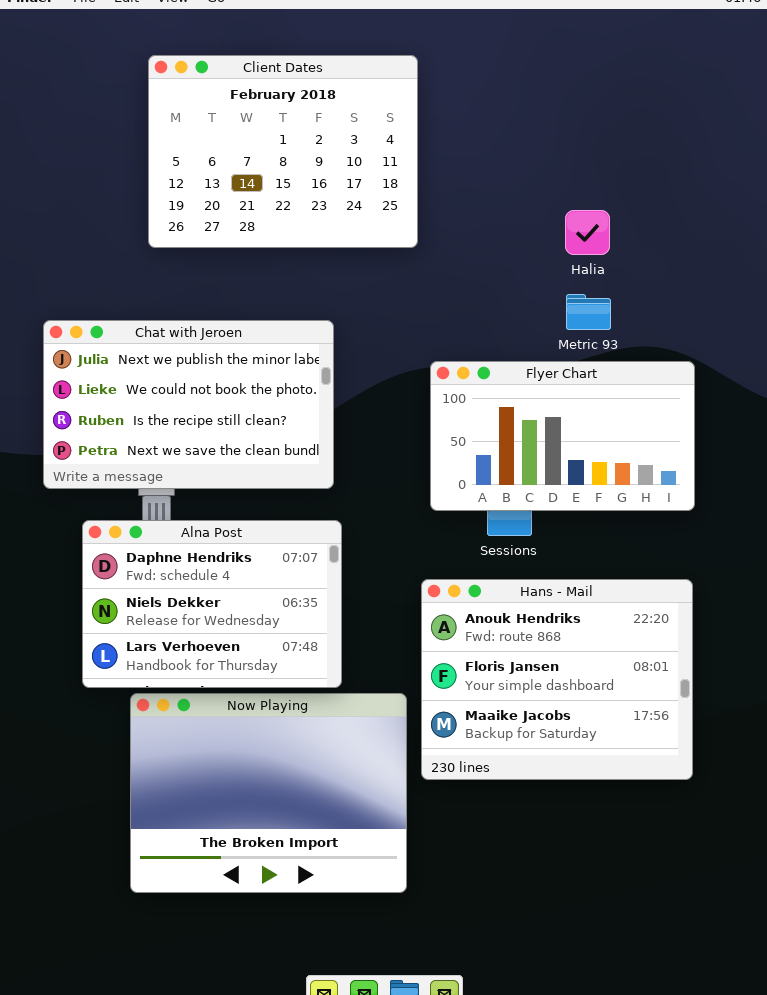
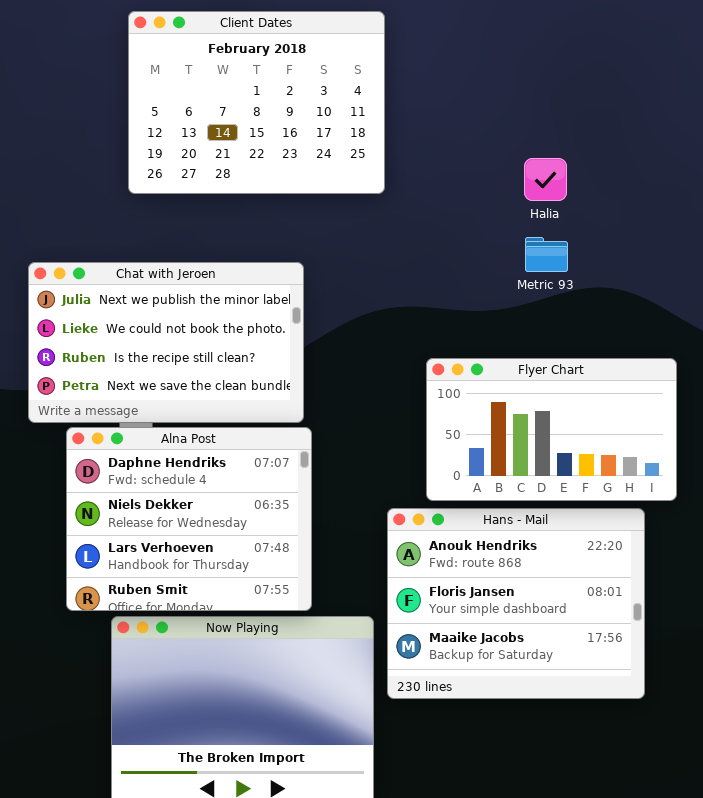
Flyer Chart: [430,361,695,511] -> [426,358,677,501], moved
Alna Post: [82,520,342,688] -> [66,427,312,611], resized

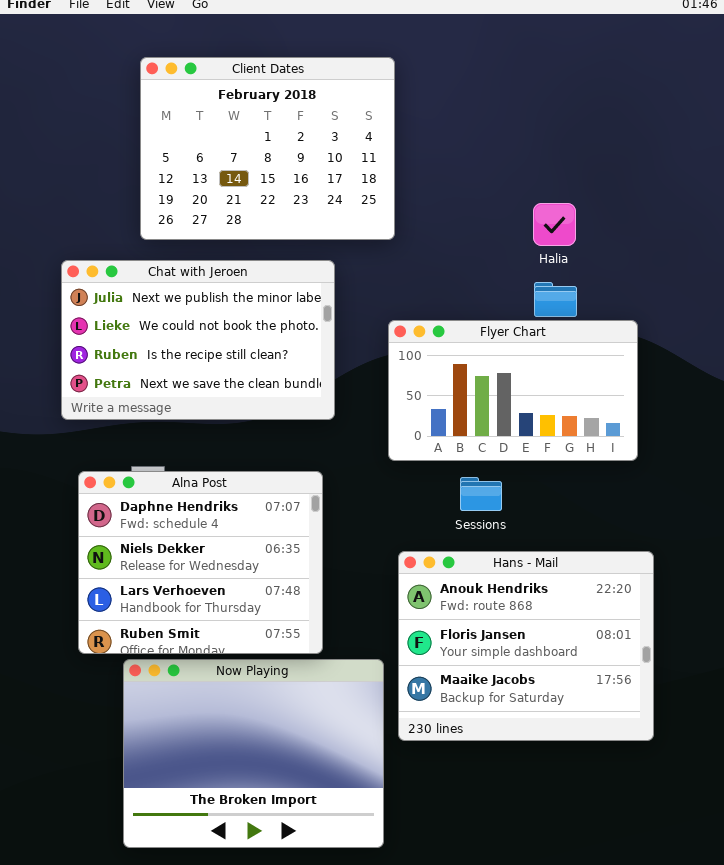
Chat with Jeroen: [28,262,304,423] -> [61,260,335,420], moved
Flyer Chart: [426,358,677,501] -> [388,320,638,461], moved

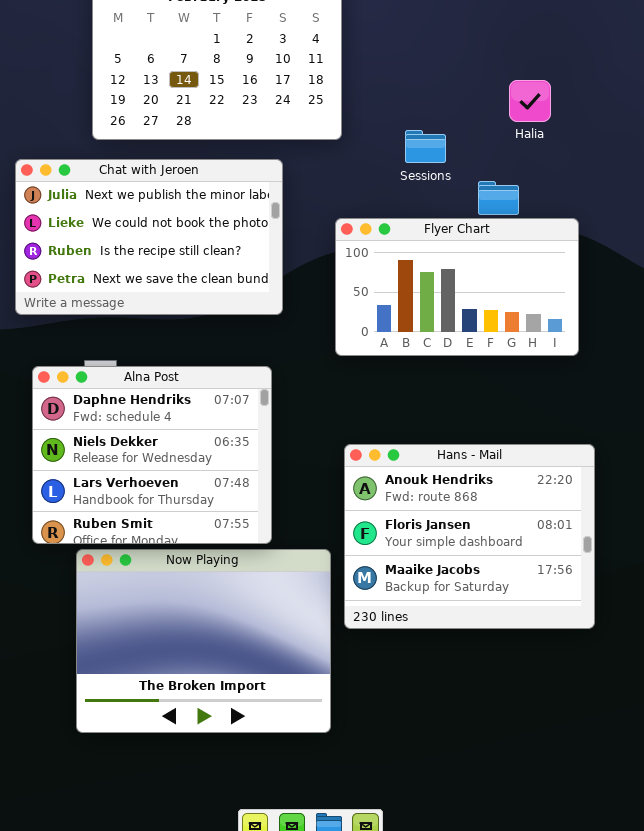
Halia: [533,203,576,246] -> [509,80,551,122], moved
Sessions: [460,477,502,511] -> [405,130,446,163], moved

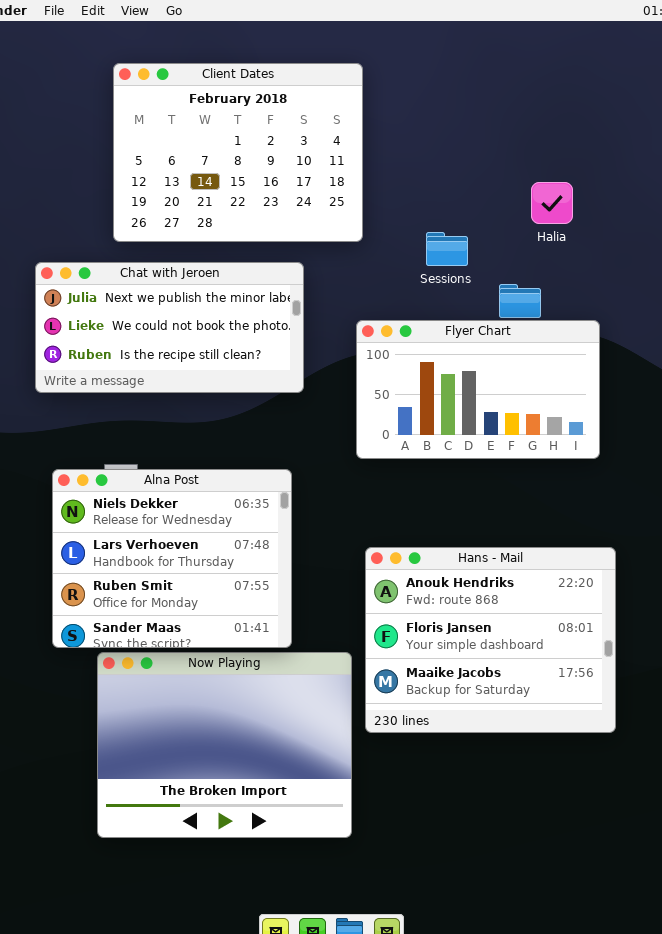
Chat with Jeroen: [15,159,283,315] -> [35,262,304,393], resized
Alna Post: [32,366,272,544] -> [52,469,292,648], scrolled down 1 row

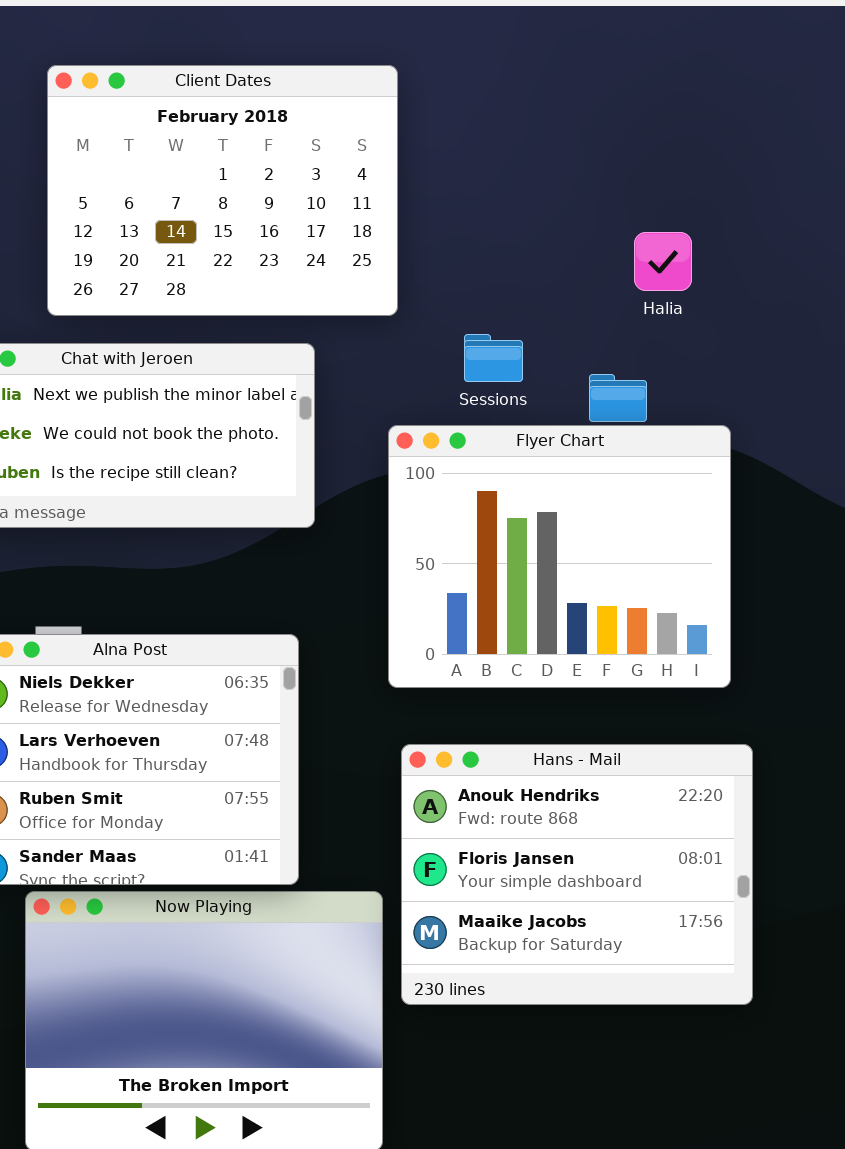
Sessions: [426,232,468,266] -> [464,334,523,382], moved
Flyer Chart: [356,320,600,459] -> [388,425,731,688], resized

